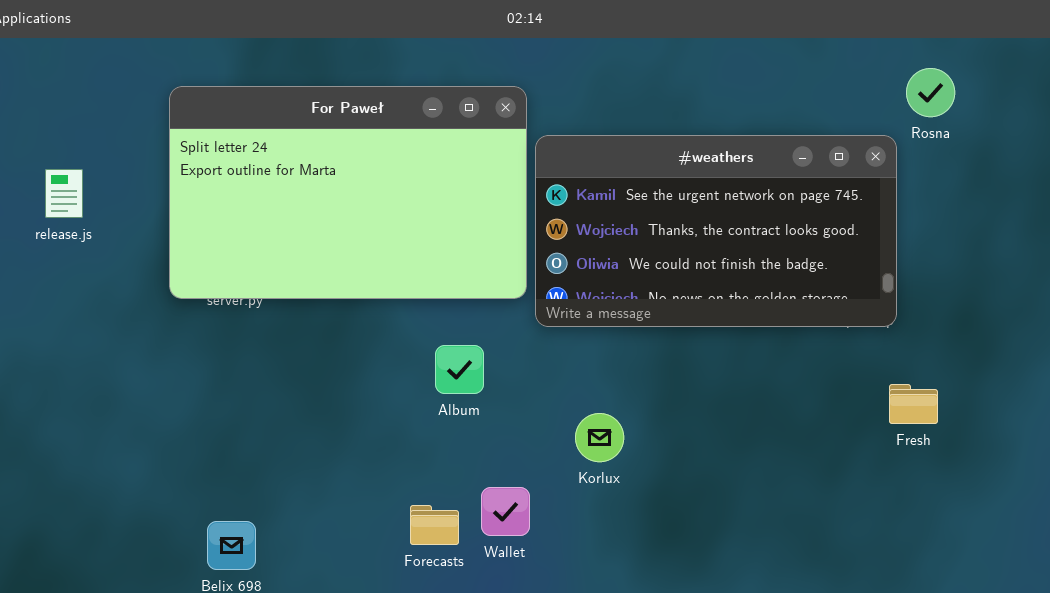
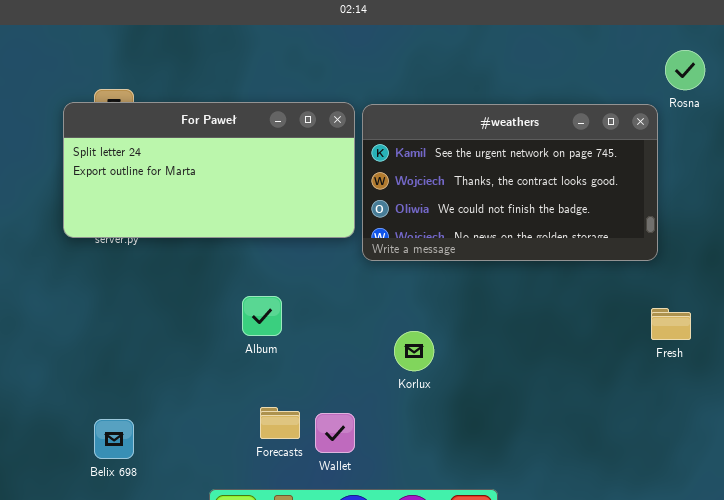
For Paweł: [169,86,527,299] -> [63,102,355,238], resized
Album: [435,345,484,394] -> [242,296,282,336], moved
Wallet: [481,487,530,536] -> [315,413,355,453], moved

